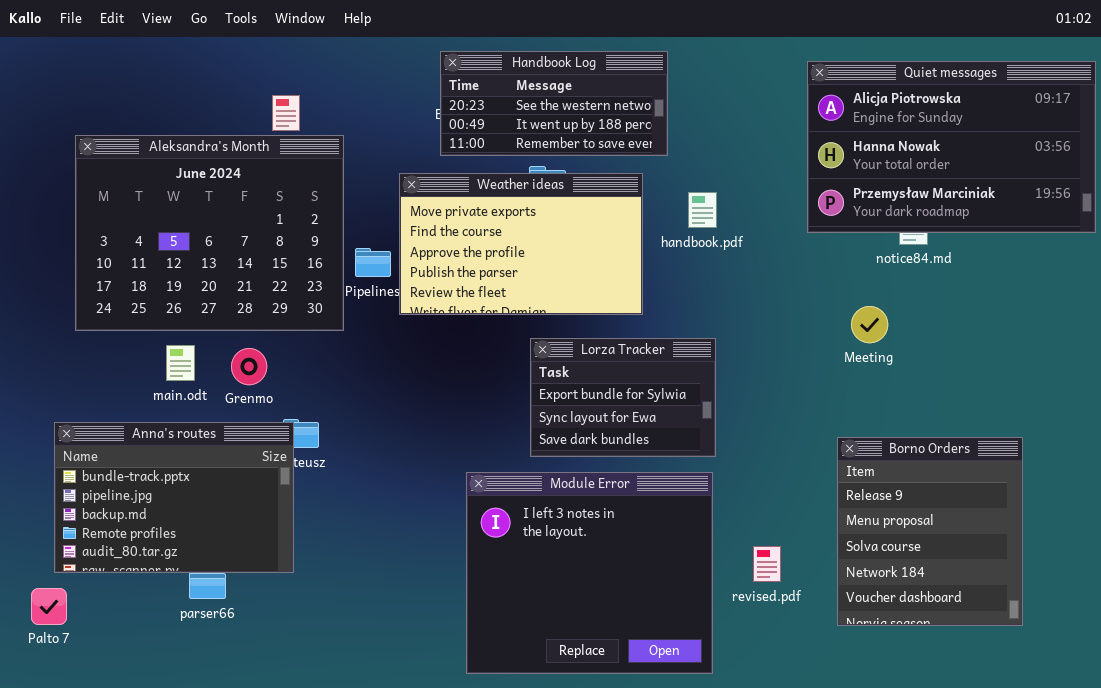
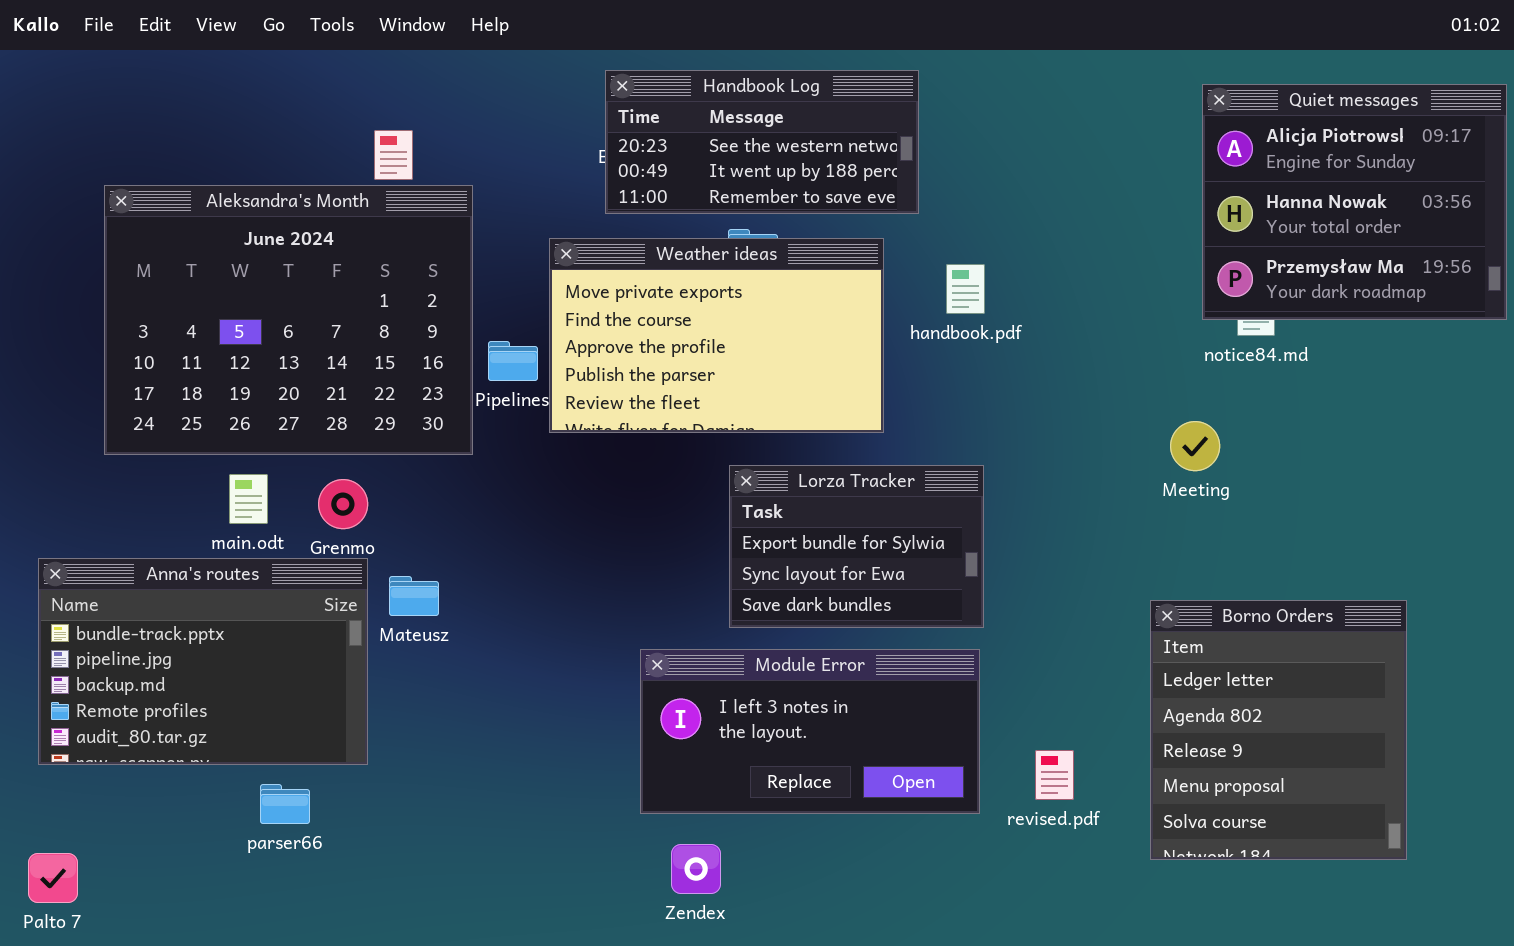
Quiet messages: [807,61,1096,233] -> [1202,84,1507,320], resized
Anna's routes: [54,422,294,573] -> [38,558,368,765], moved
Borno Orders: [837,437,1023,626] -> [1150,600,1407,860], scrolled up 2 rows
Module Error: [466,472,713,674] -> [640,649,980,814], resized
Palto 7: [31,588,67,625] -> [28,853,78,903], moved

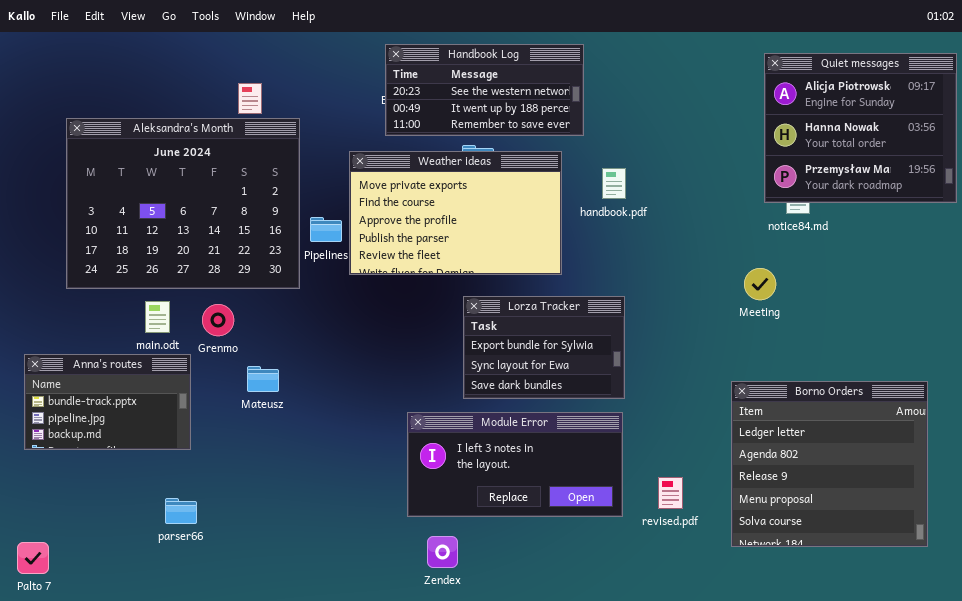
Anna's routes: [38,558,368,765] -> [24,354,191,450], resized
Borno Orders: [1150,600,1407,860] -> [731,381,928,547], resized

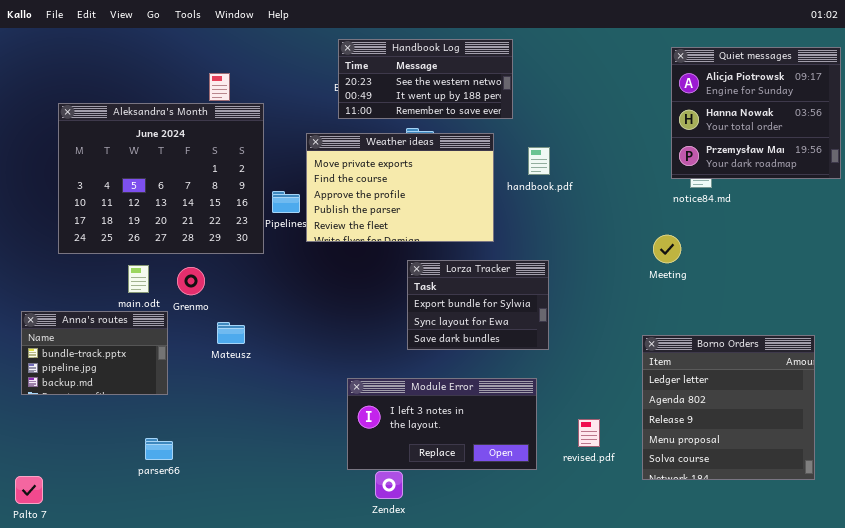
Module Error: [407,412,623,517] -> [347,378,537,470], moved

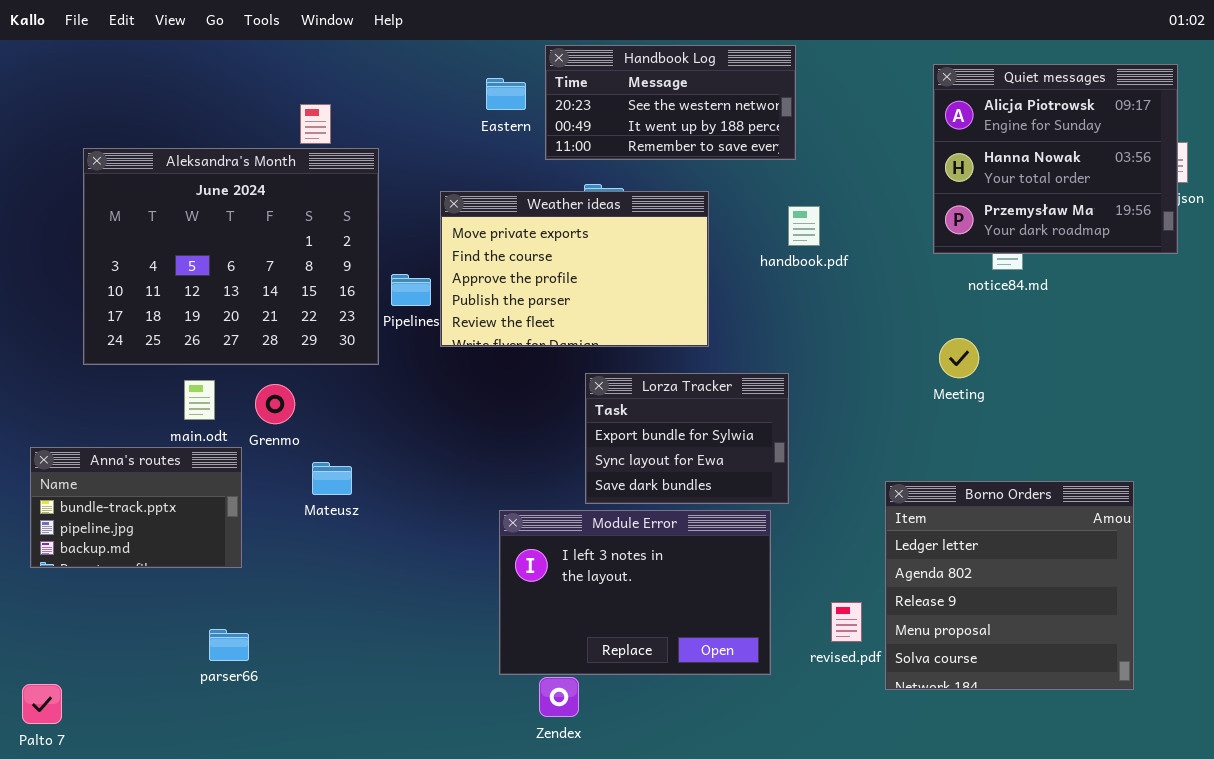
Handbook Log: [338,39,513,119] -> [545,45,796,160], moved
Quiet messages: [671,47,841,179] -> [933,64,1178,254], moved
handbook.pdf: [528,147,550,175] -> [788,206,820,246], moved
Borno Orders: [642,335,815,480] -> [885,481,1134,690], moved
Module Error: [347,378,537,470] -> [499,510,771,675], resized

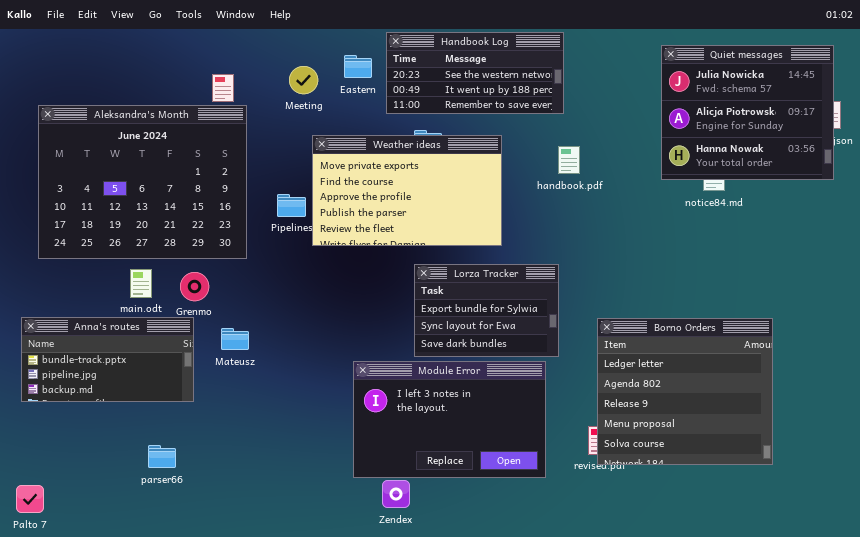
Quiet messages: [933,64,1178,254] -> [661,45,834,180], scrolled up 1 row
Aleksandra's Month: [83,148,379,365] -> [38,105,247,259], moved
Meeting: [939,338,979,378] -> [289,66,318,94], moved
Anna's routes: [30,447,242,568] -> [21,317,194,402], resized
Borno Orders: [885,481,1134,690] -> [597,318,773,465], moved

